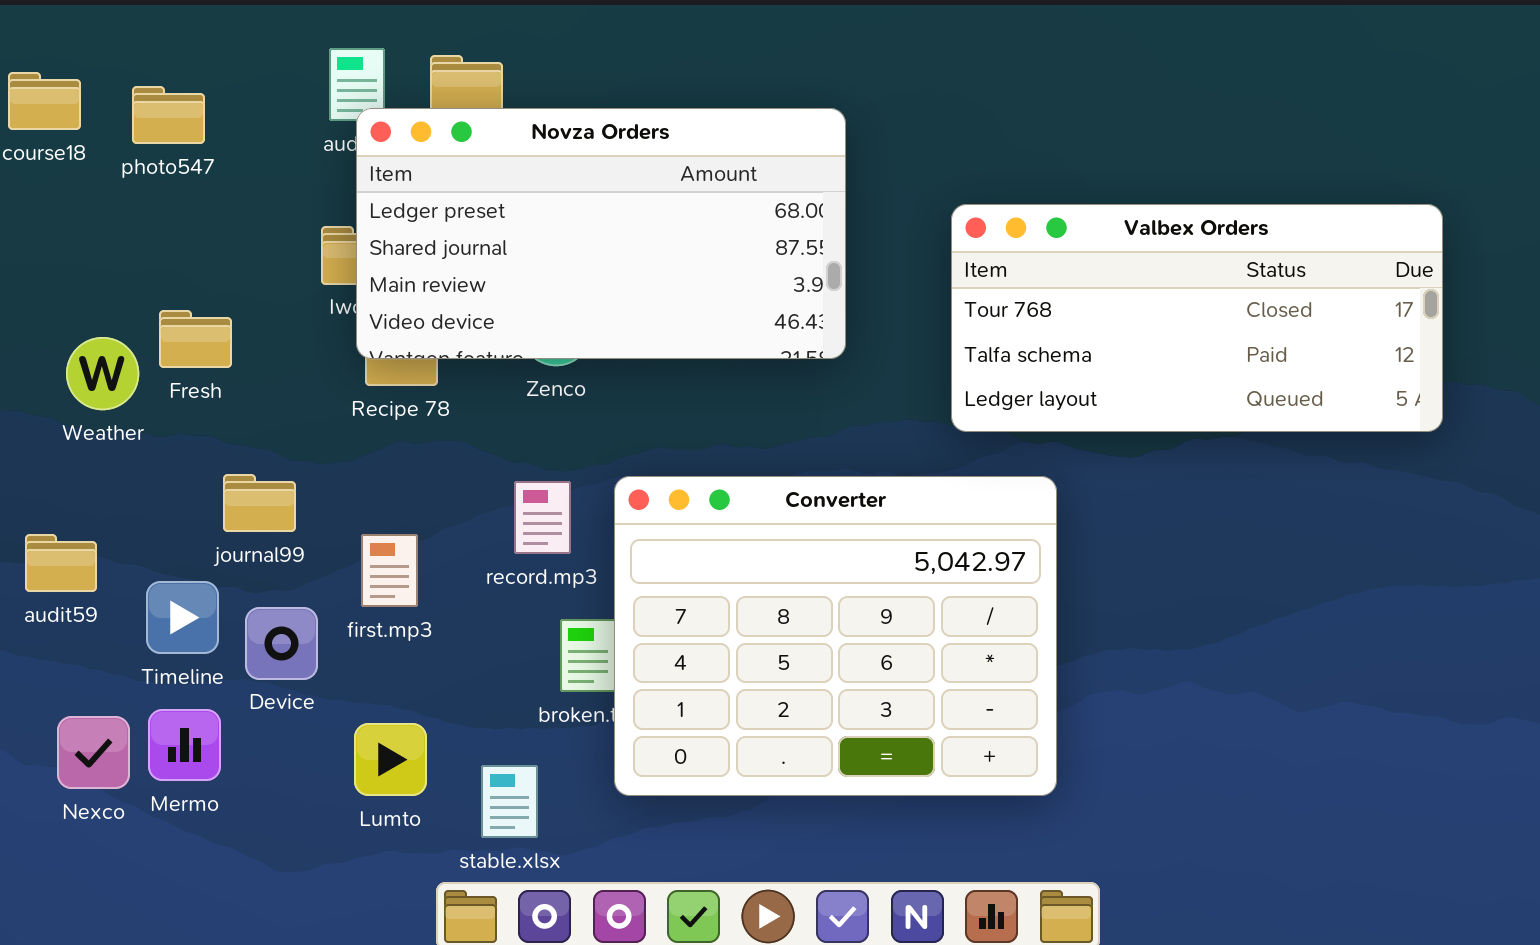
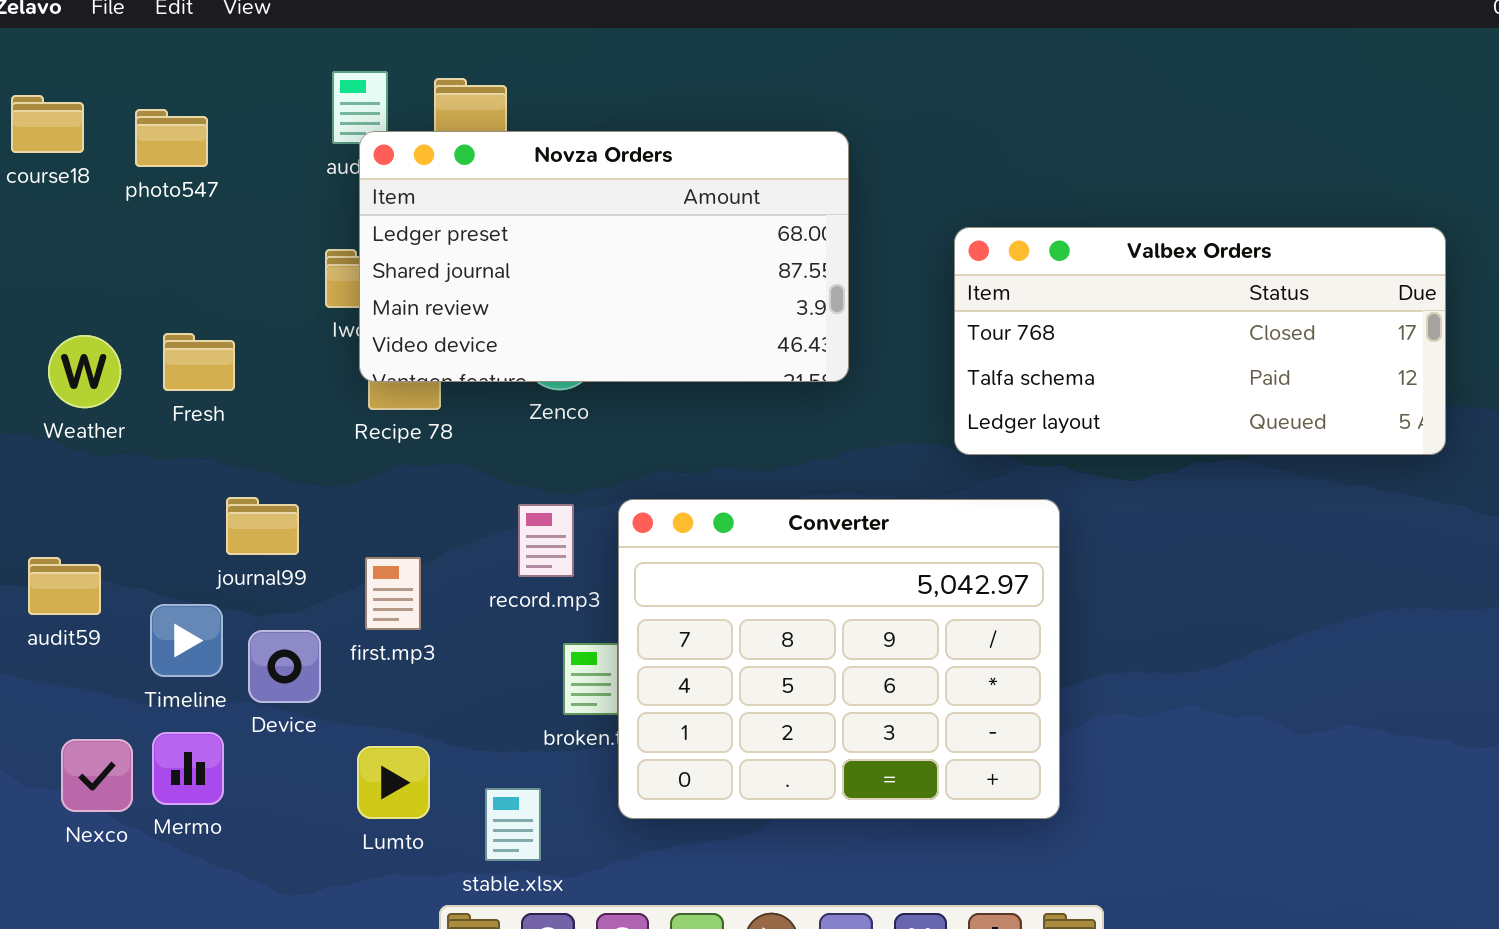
Weather: [66,337,139,410] -> [48,335,121,408], moved

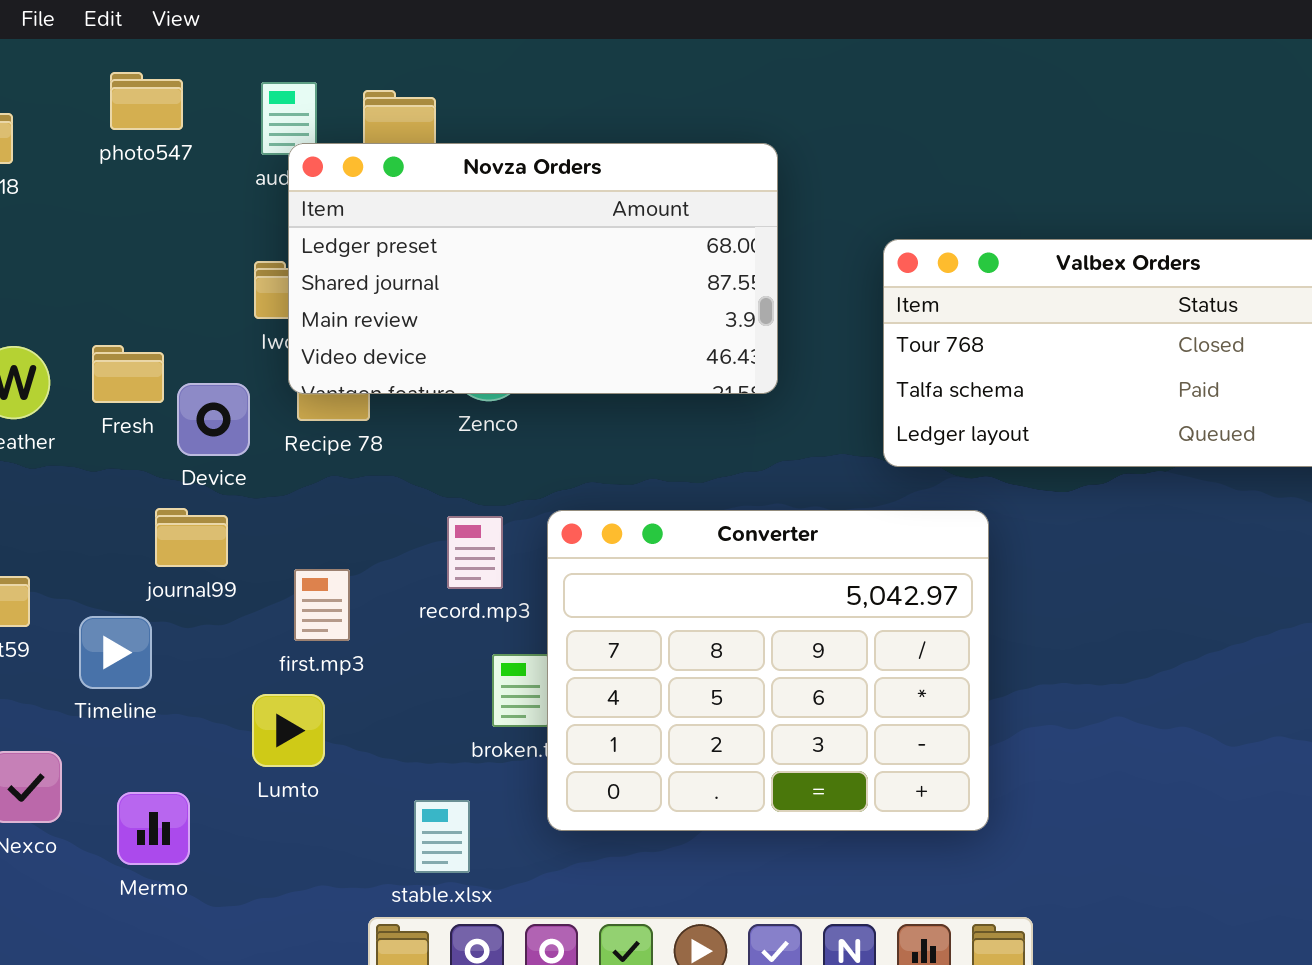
photo547: [135,109,208,167] -> [110,72,183,130], moved
Device: [248,630,321,703] -> [177,383,250,456], moved
Mermo: [152,732,224,805] -> [117,792,190,865], moved
Lumto: [357,746,430,819] -> [252,694,325,767], moved

